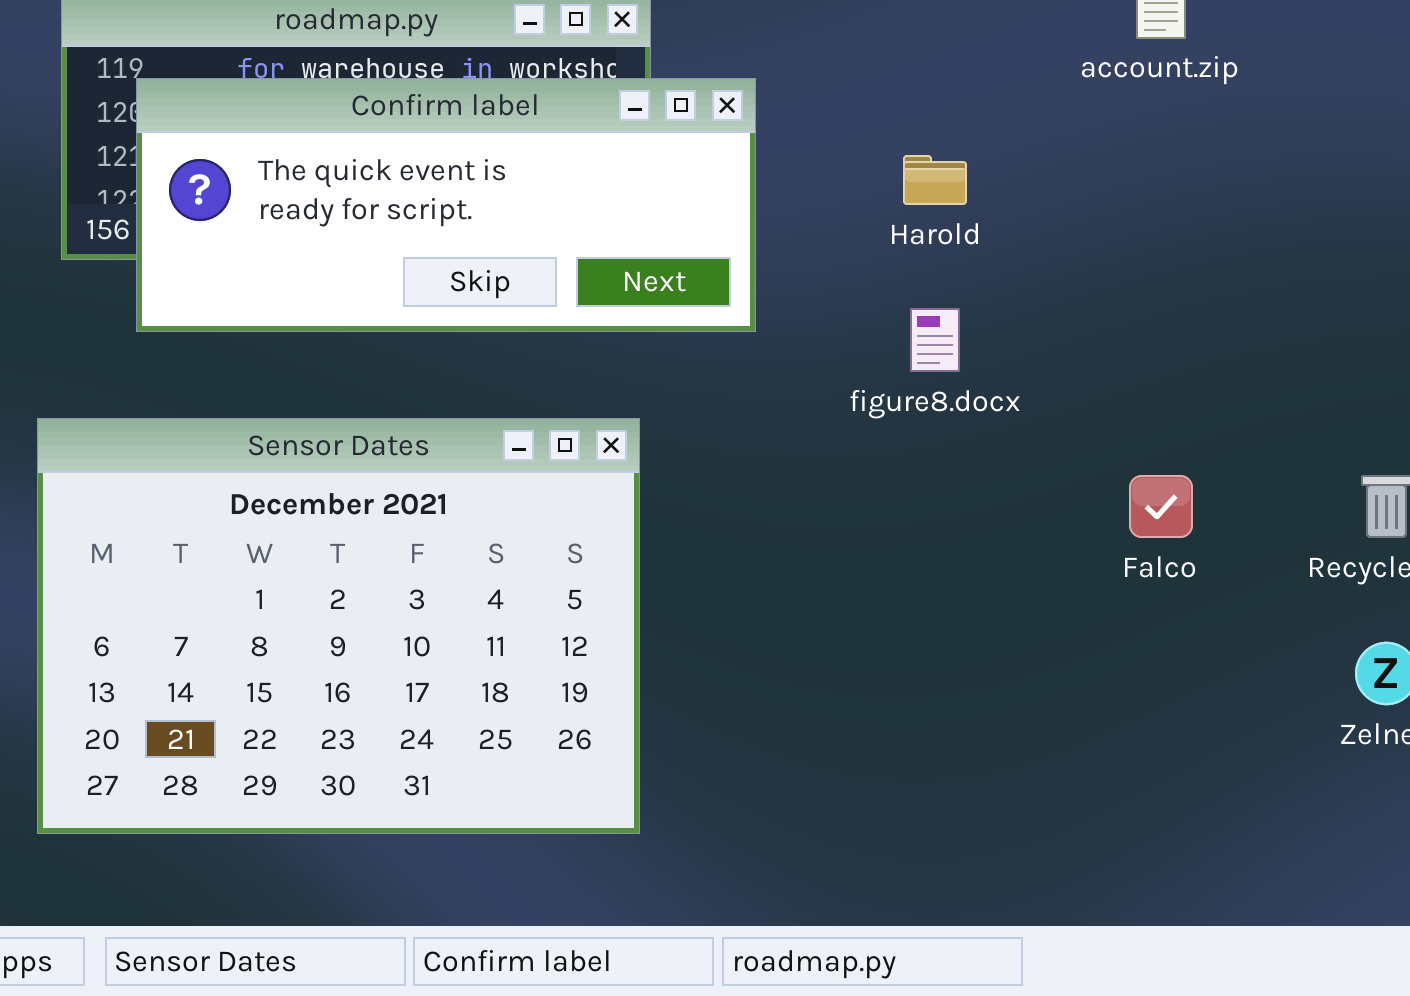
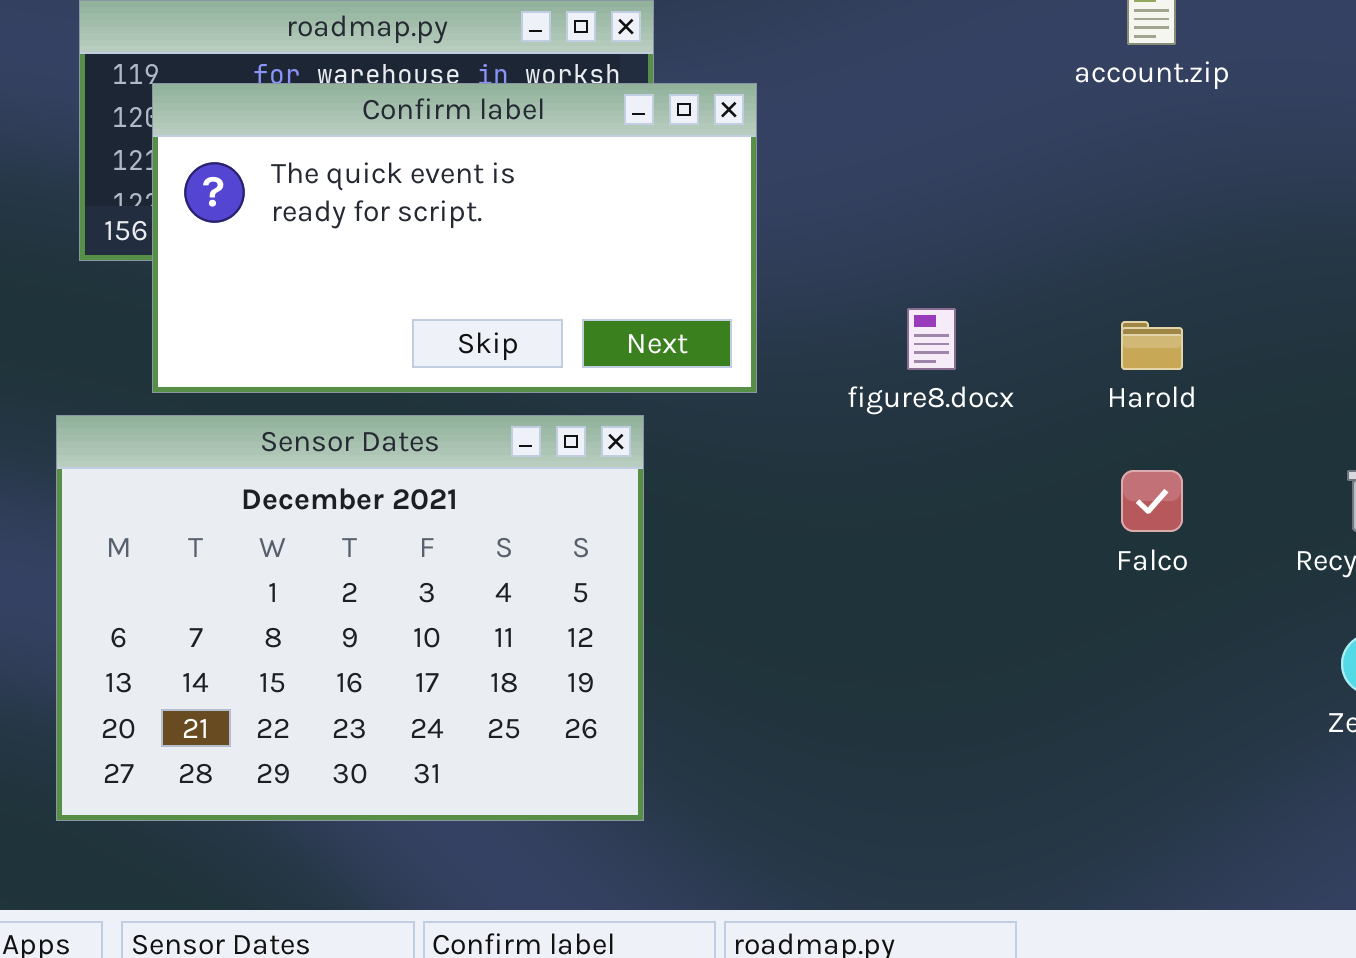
Confirm label: [136,78,756,332] -> [152,83,757,393], resized
Harold: [903,155,967,205] -> [1121,321,1183,370], moved

